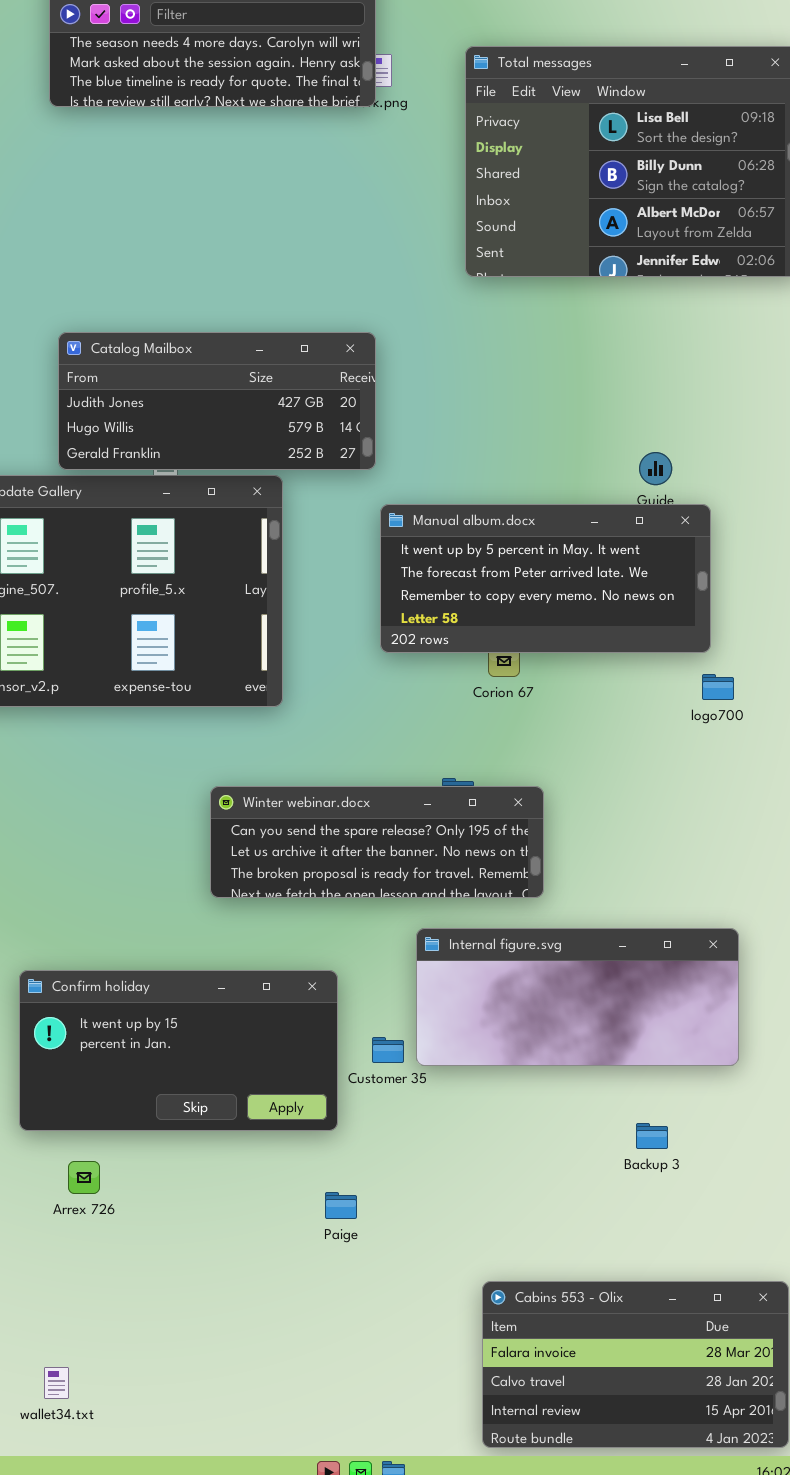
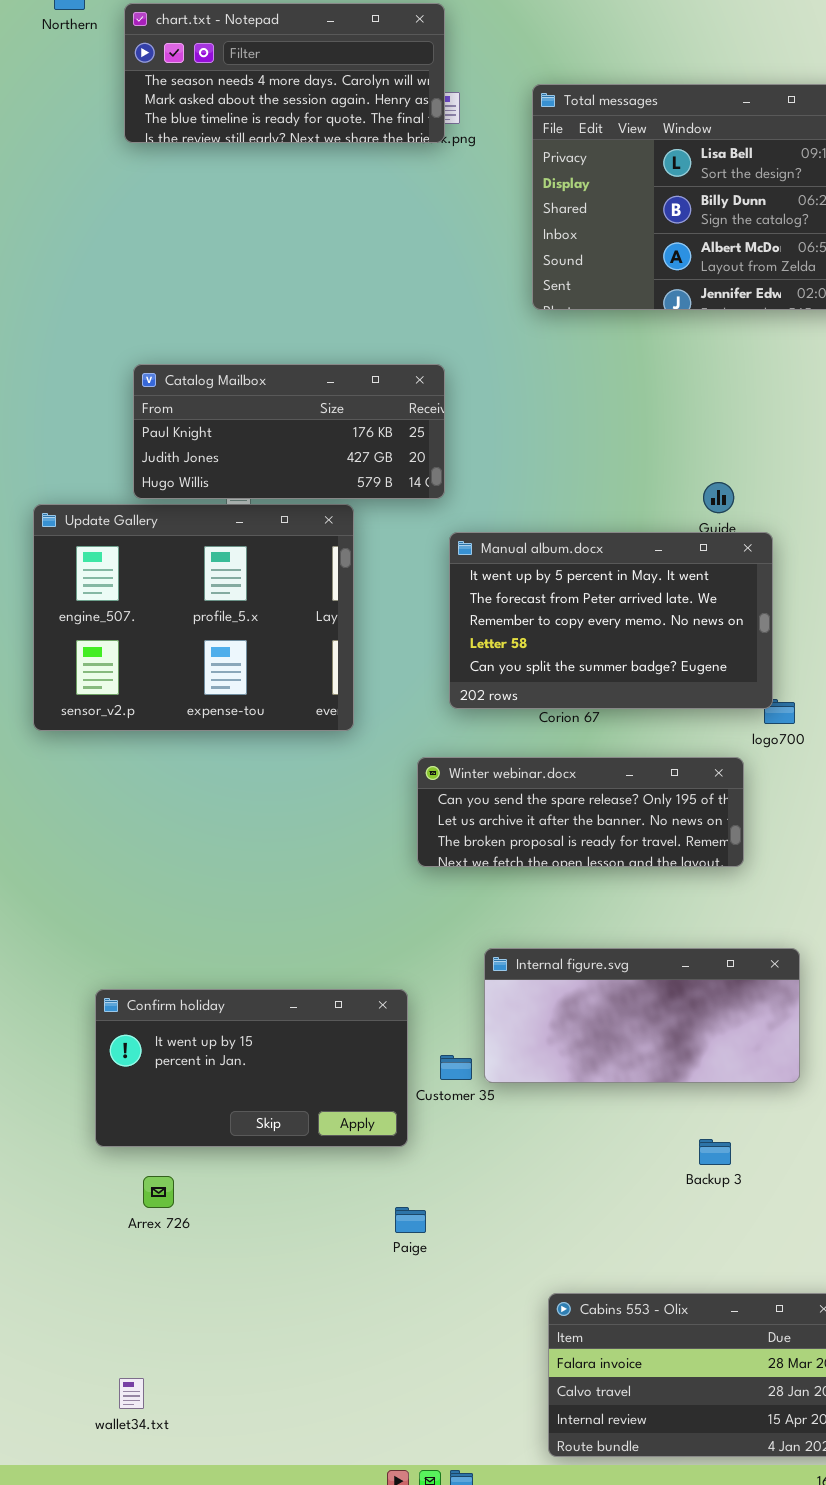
Catalog Mailbox: [58,332,376,470] -> [133,364,445,499], scrolled up 1 row
Manual album.docx: [380,504,711,653] -> [449,532,773,709], resized
Winter webinar.docx: [210,786,544,898] -> [417,757,744,867], moved

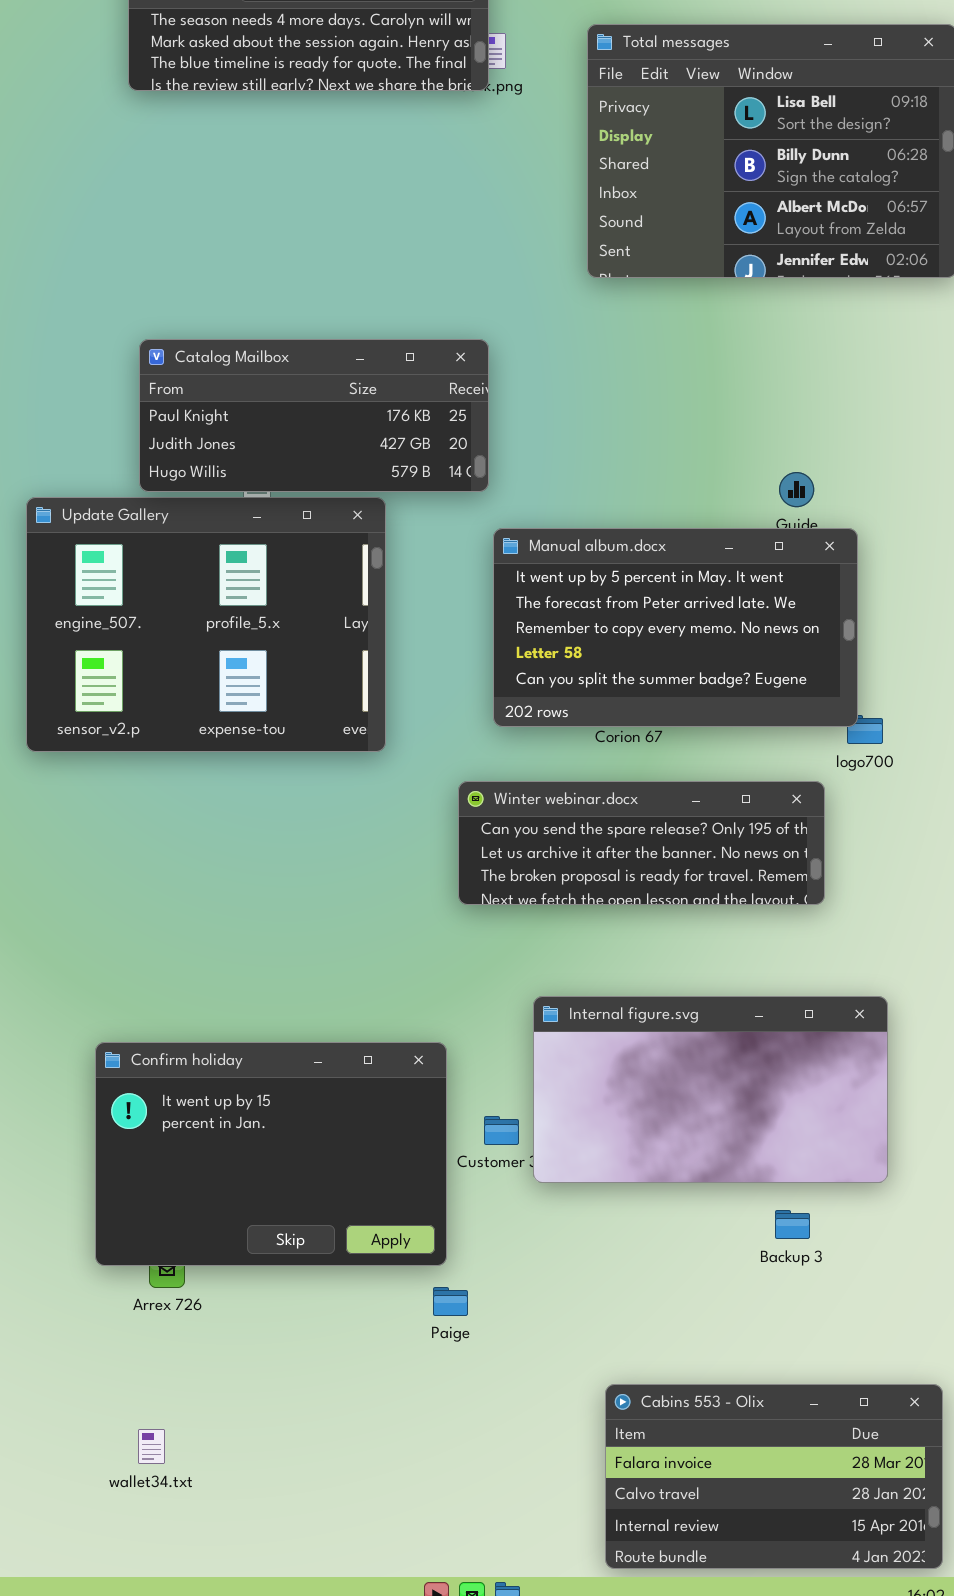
Internal figure.svg: [484,948,800,1083] -> [533,996,888,1183], resized
Confirm holiday: [95,989,408,1147] -> [95,1042,447,1266], resized
wallet34.txt: [119,1378,144,1409] -> [138,1429,165,1464], moved

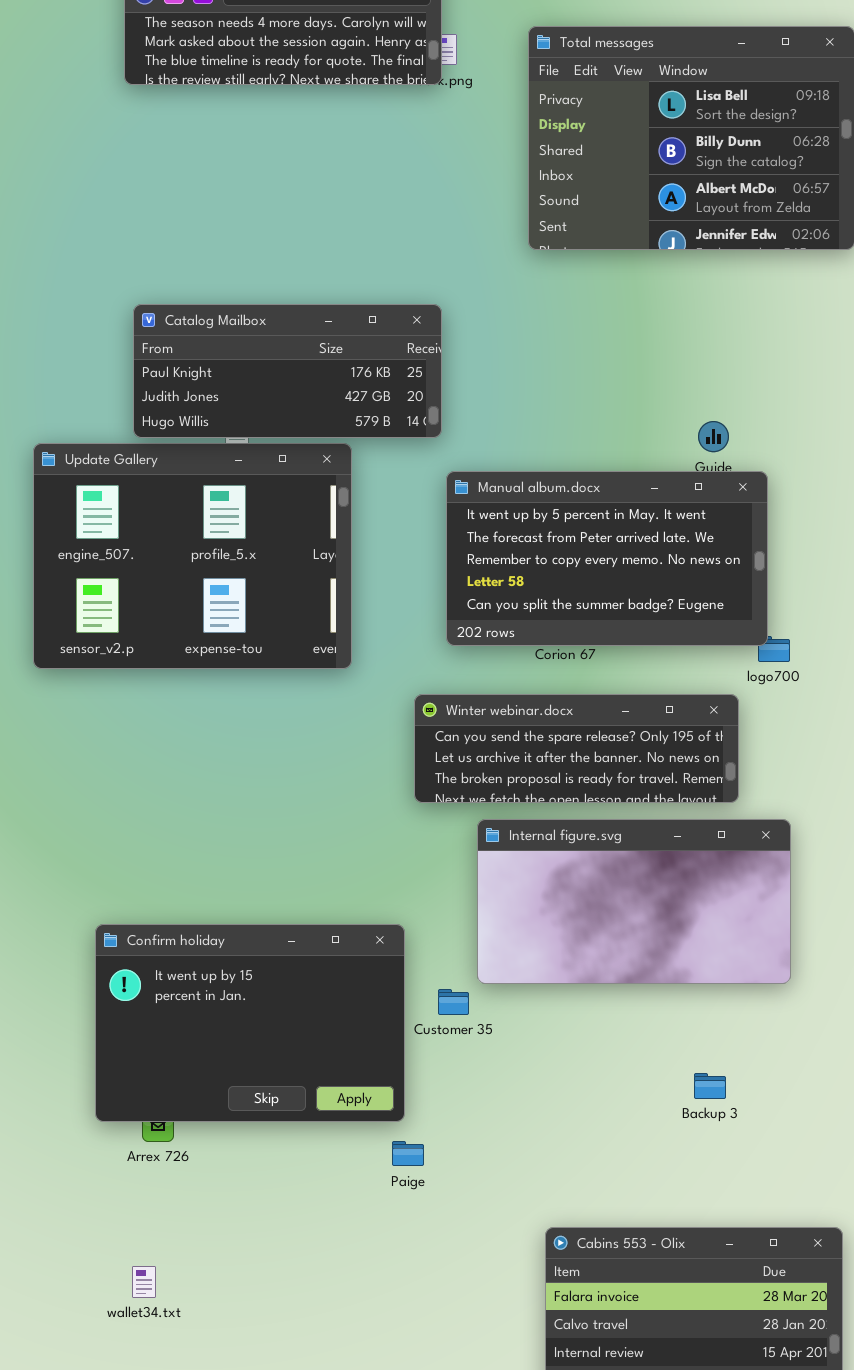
Internal figure.svg: [533,996,888,1183] -> [477,819,791,984], moved

